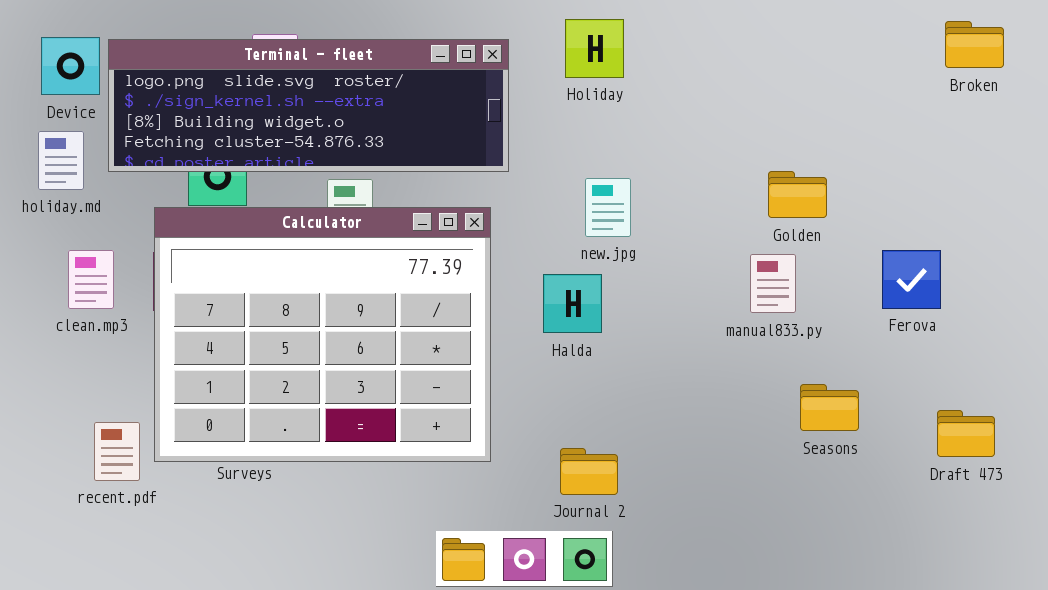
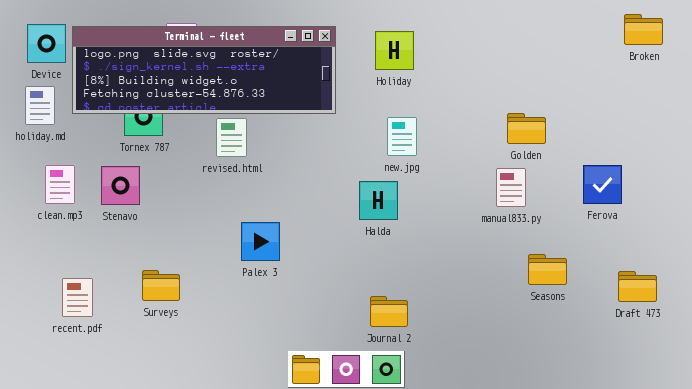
Holiday: [565,19,624,78] -> [375,31,414,70], moved
Calculator: [154,207,491,462] -> none, closed

